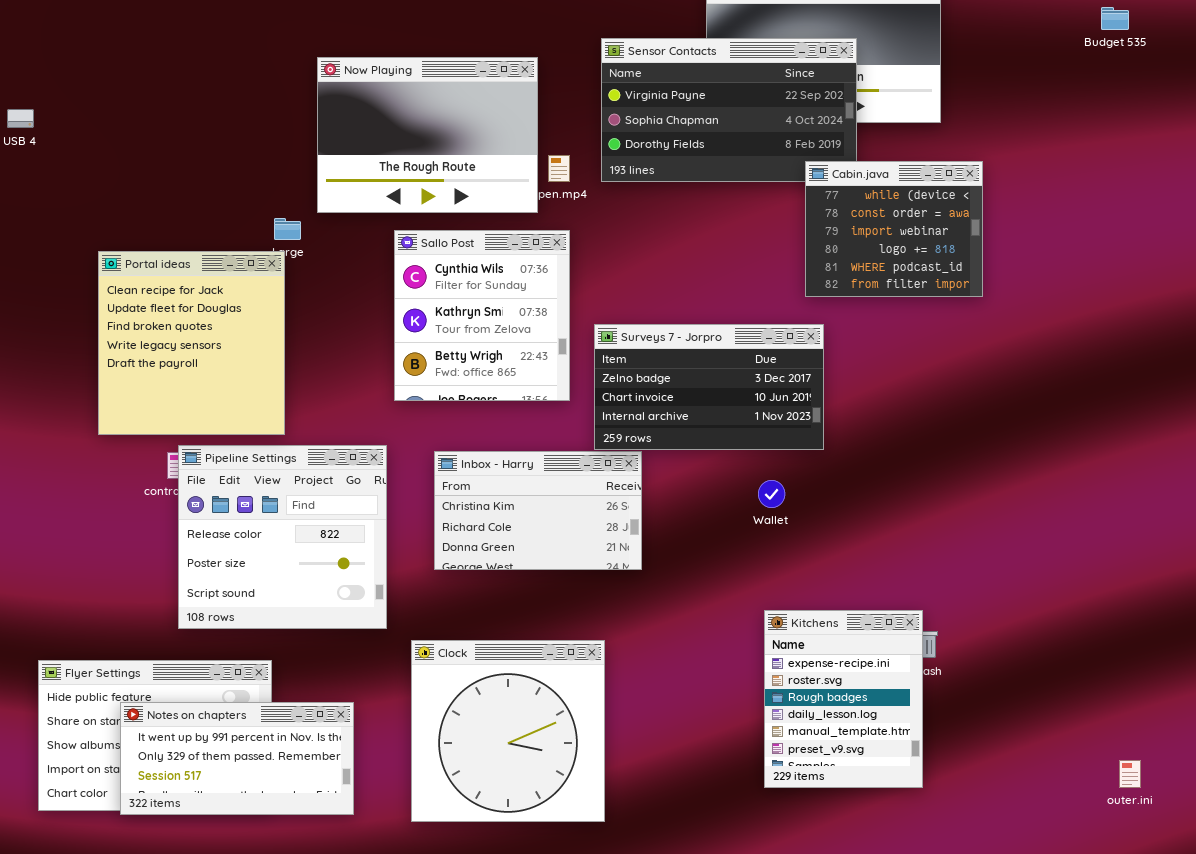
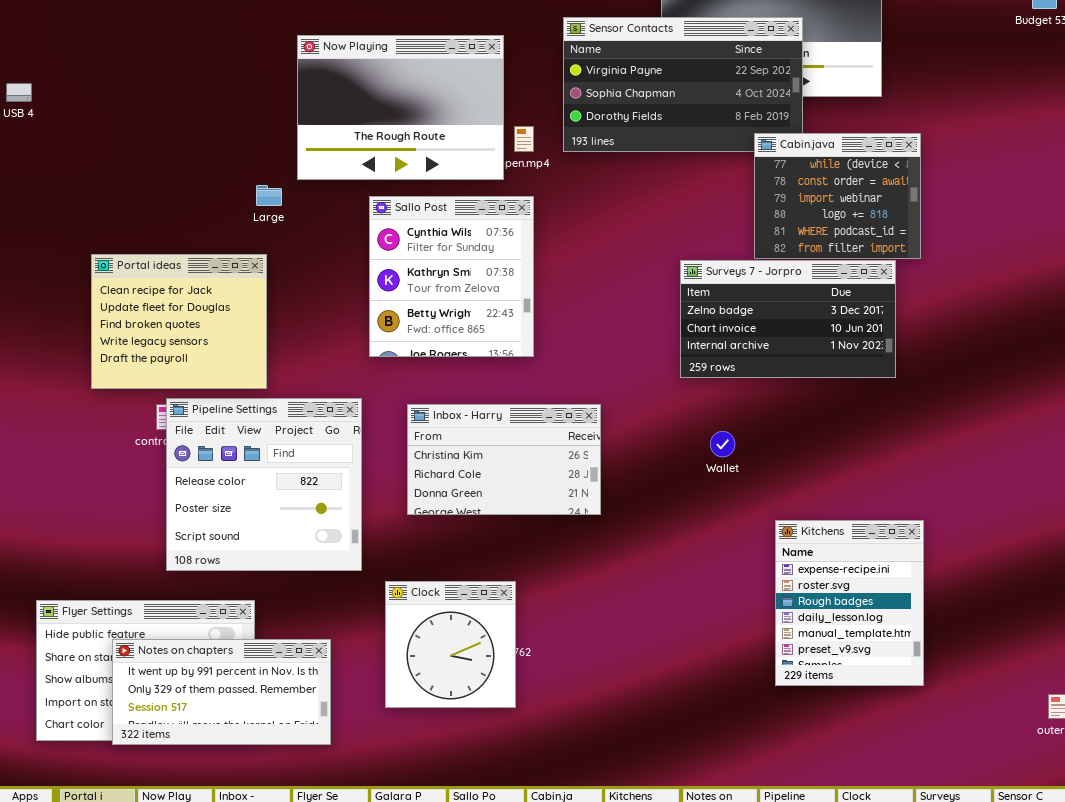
Portal ideas: [98,251,285,435] -> [91,254,267,389], resized
Surveys 7 - Jorpro: [594,324,824,450] -> [680,260,896,378], moved
Kitchens: [764,610,923,788] -> [775,520,924,686], moved
Clock: [411,640,605,822] -> [385,581,516,708], resized

